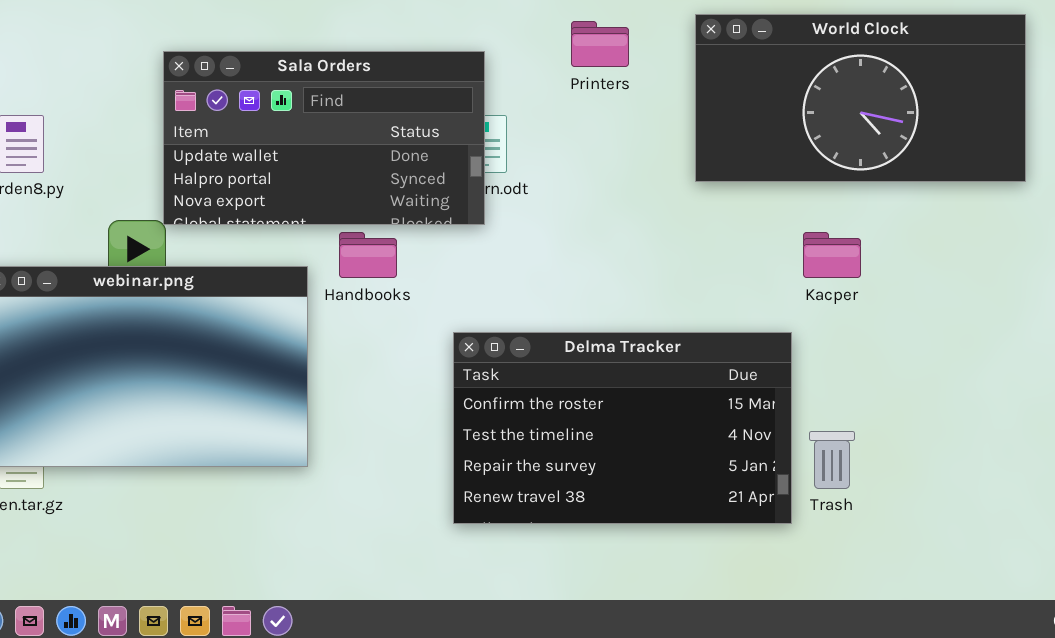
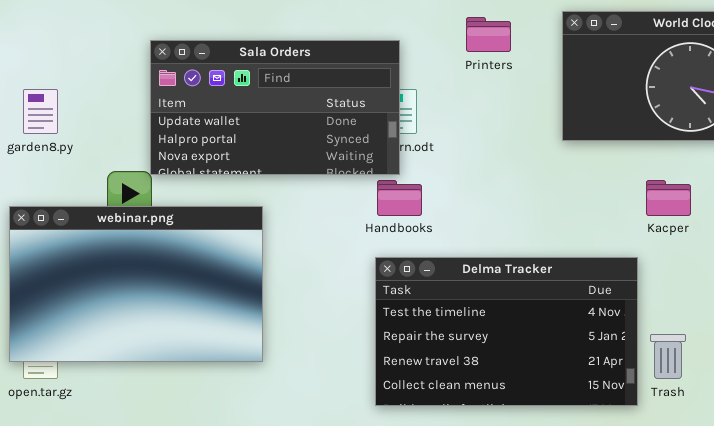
Handbooks: [339,232,397,278] -> [377,180,422,216], moved
Delma Tracker: [453,332,792,524] -> [375,257,638,406], scrolled down 1 row

